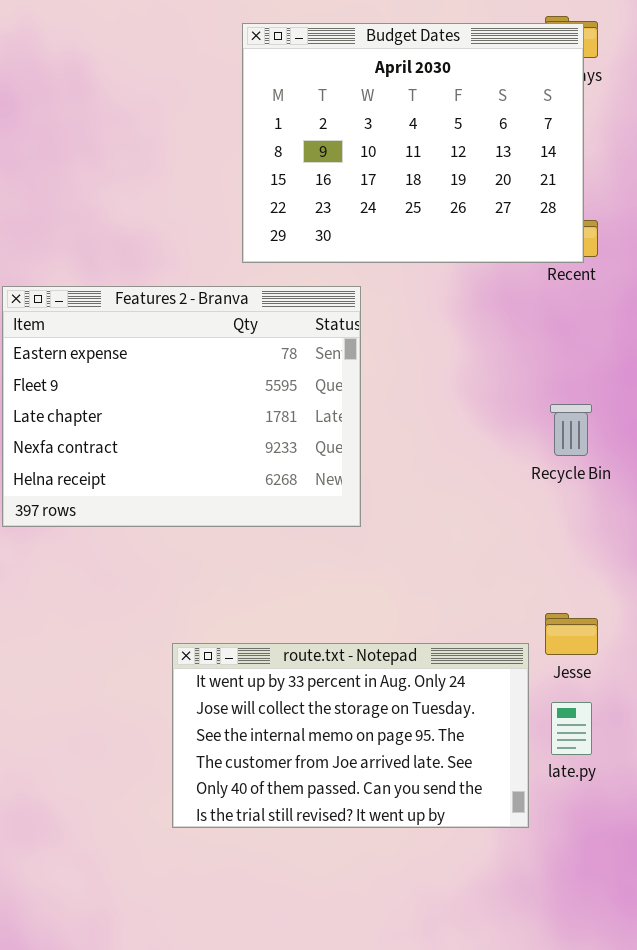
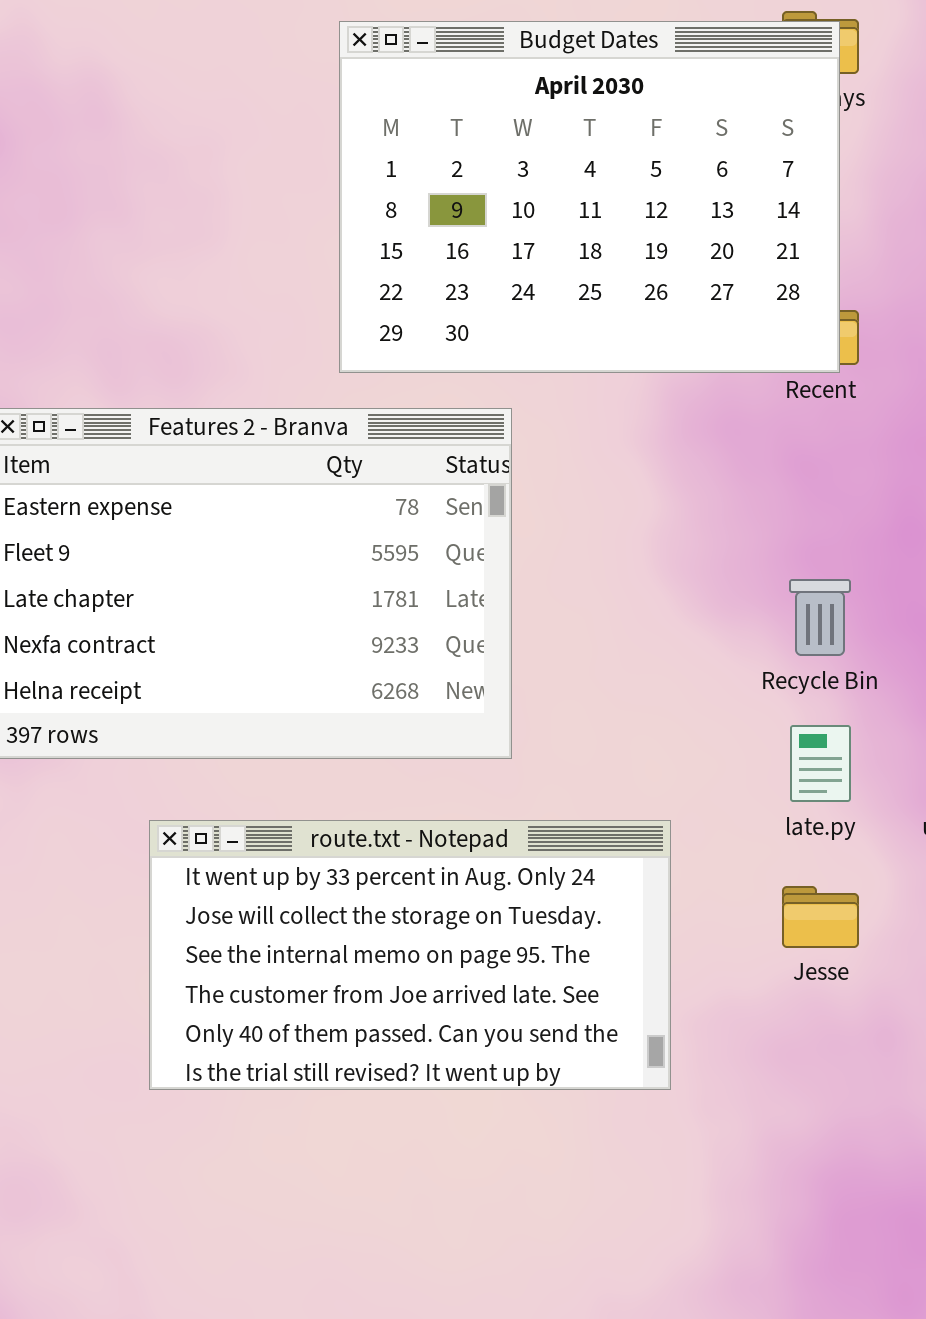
route.txt - Notepad: [172,643,529,828] -> [149,820,671,1090], moved
late.py: [551,702,592,755] -> [790,725,851,802], moved

